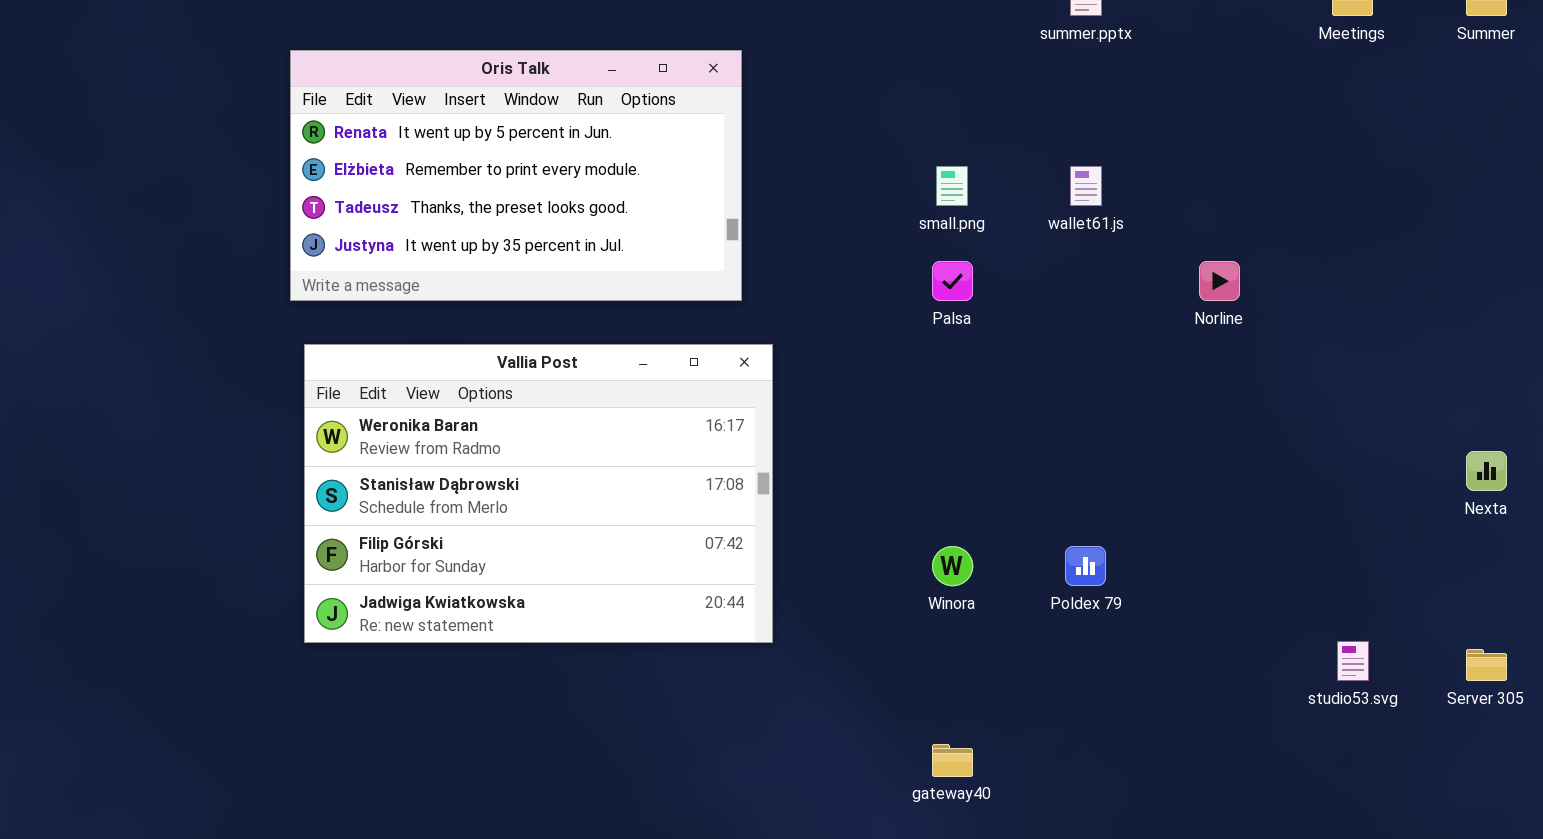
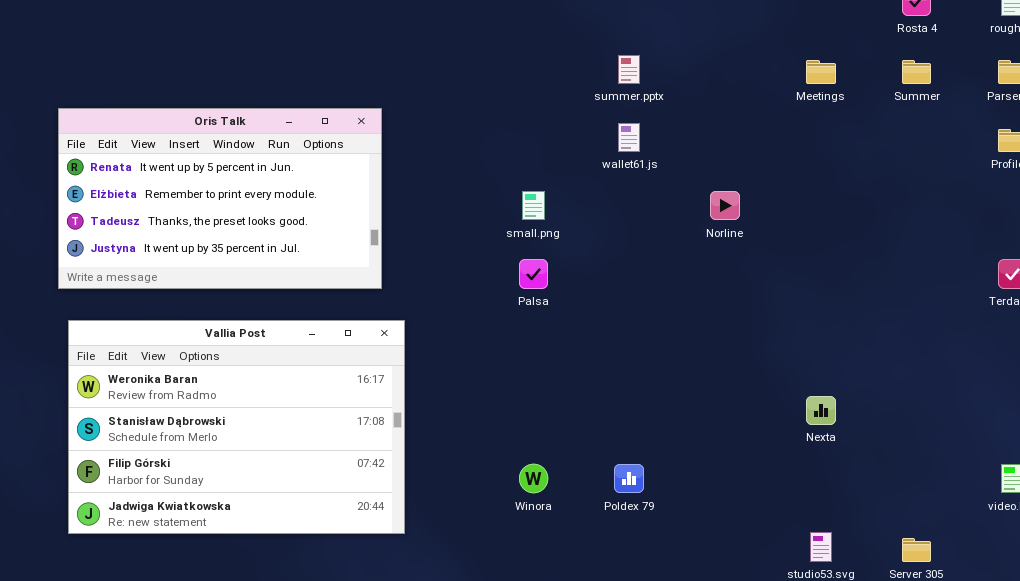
wallet61.js: [1070,166,1102,206] -> [618,123,640,152], moved
Norline: [1199,261,1240,301] -> [710,191,740,220], moved
Nexta: [1466,451,1507,491] -> [806,396,836,425], moved

